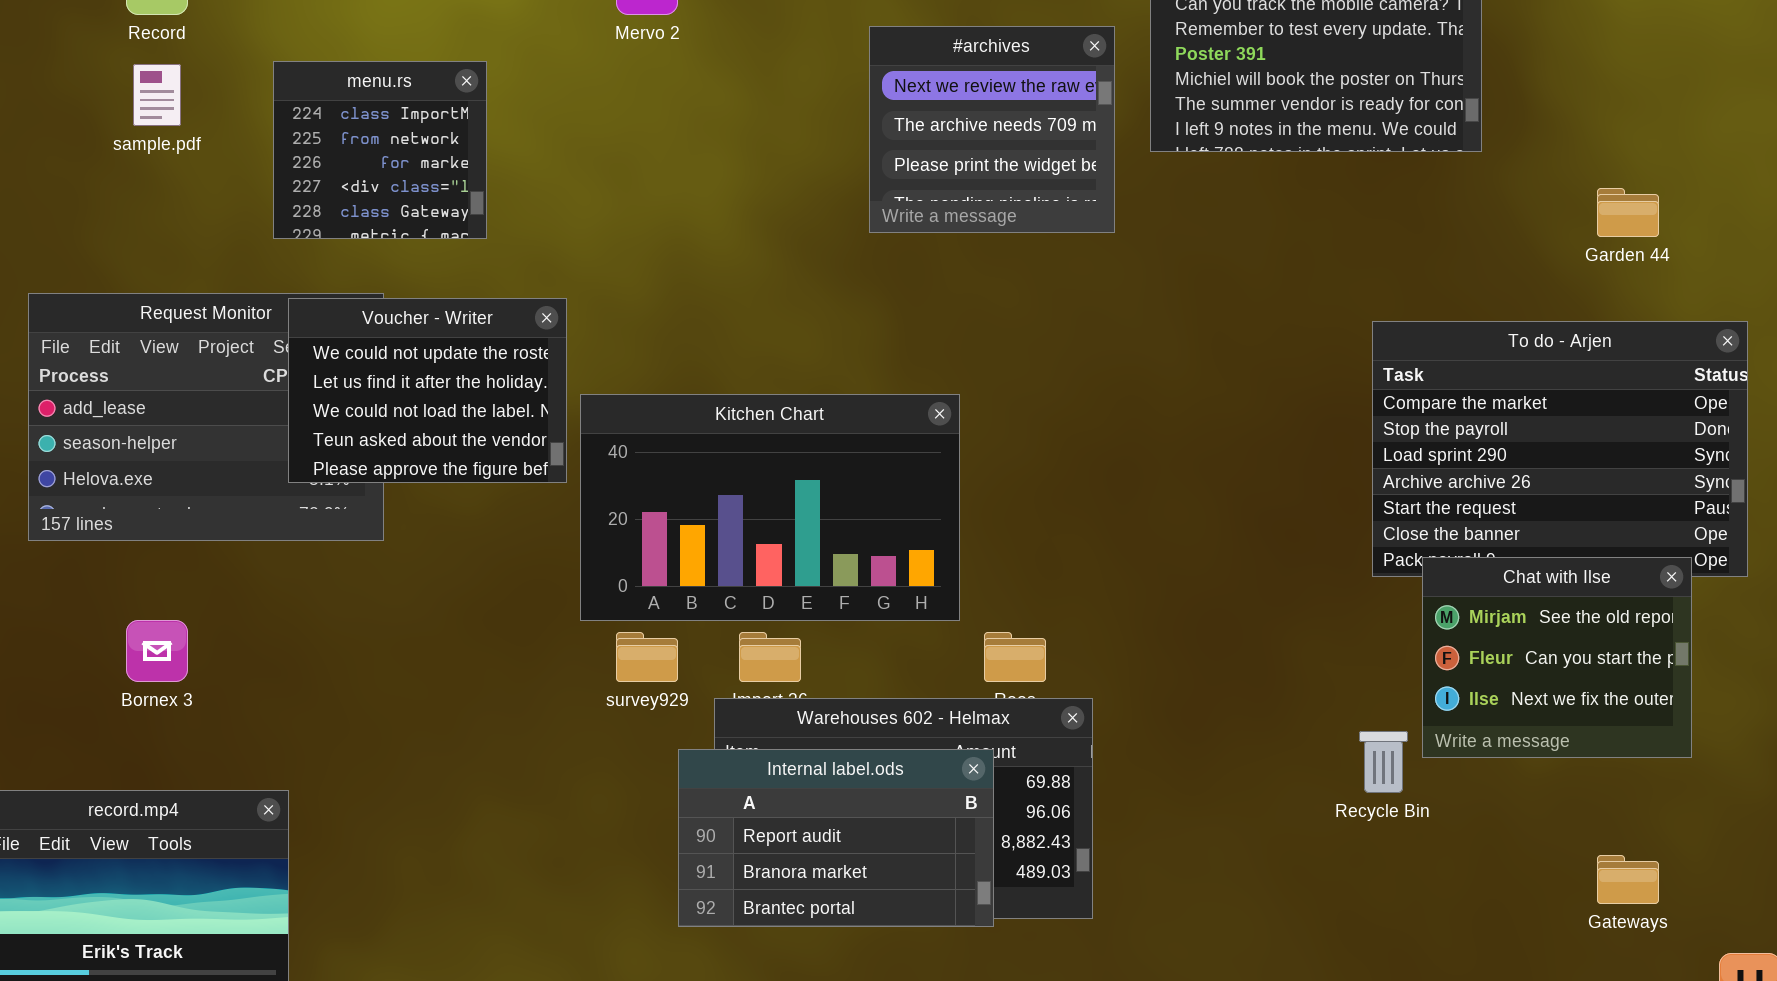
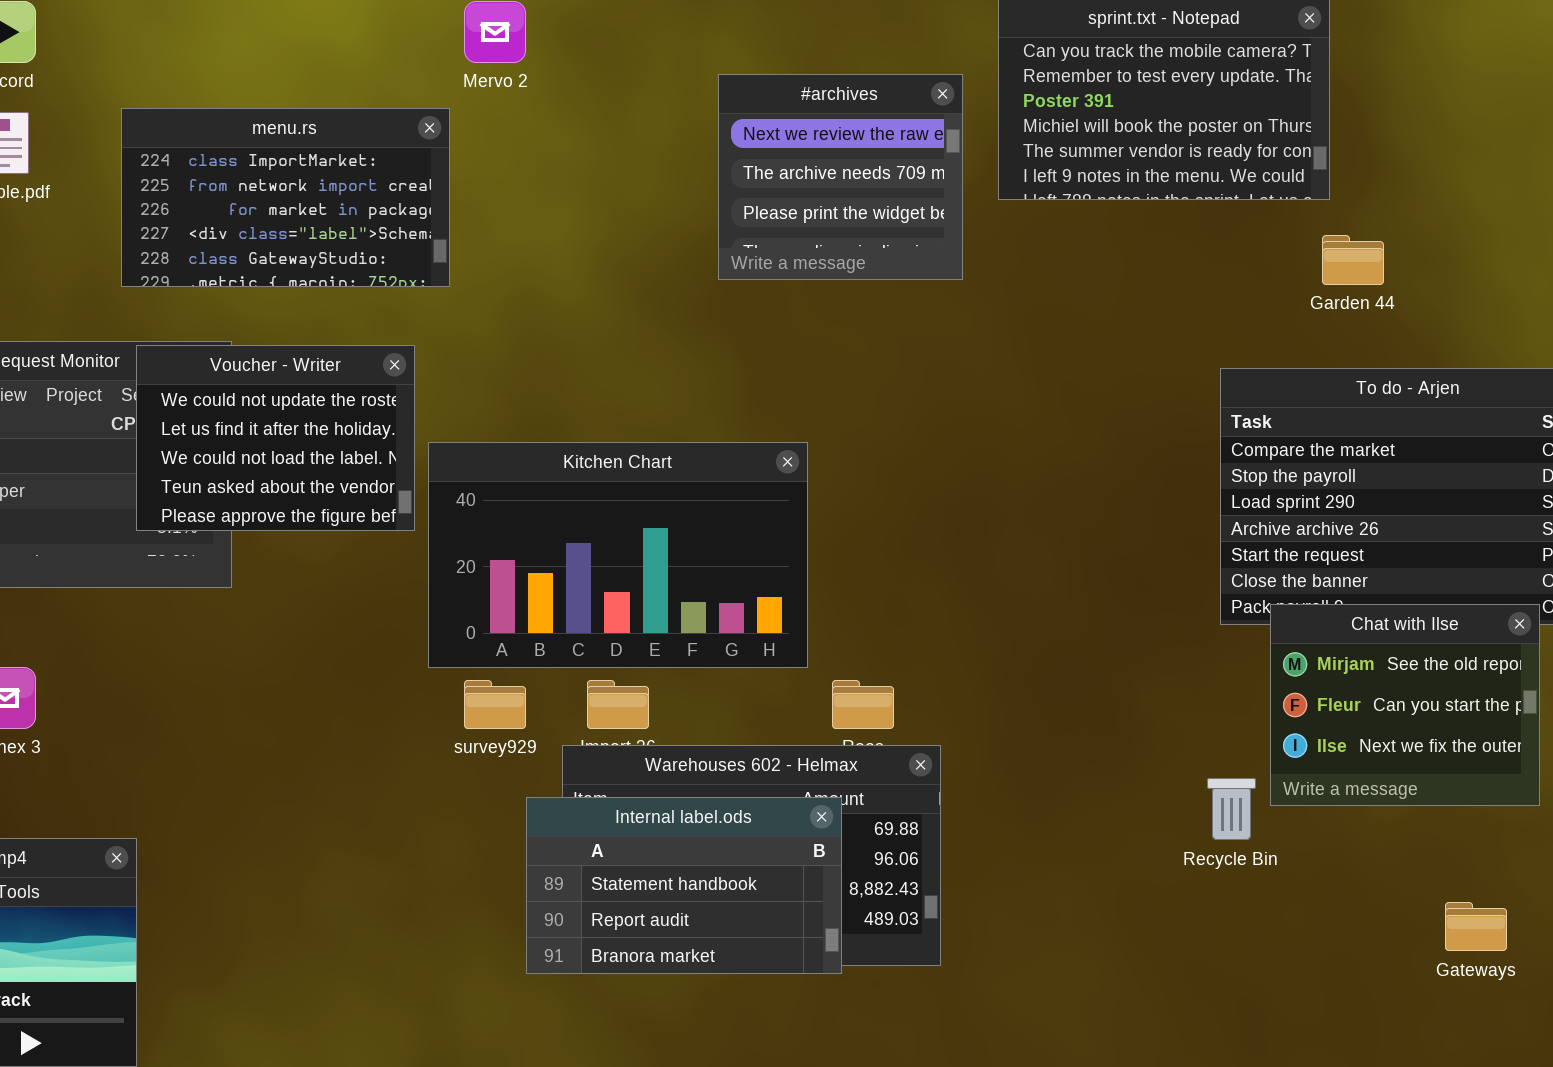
menu.rs: [273,61,487,239] -> [121,108,450,287], resized
Garden 44: [1597,188,1659,237] -> [1322,235,1384,285], moved
Internal label.ods: [678,749,994,927] -> [526,797,842,974], scrolled up 1 row

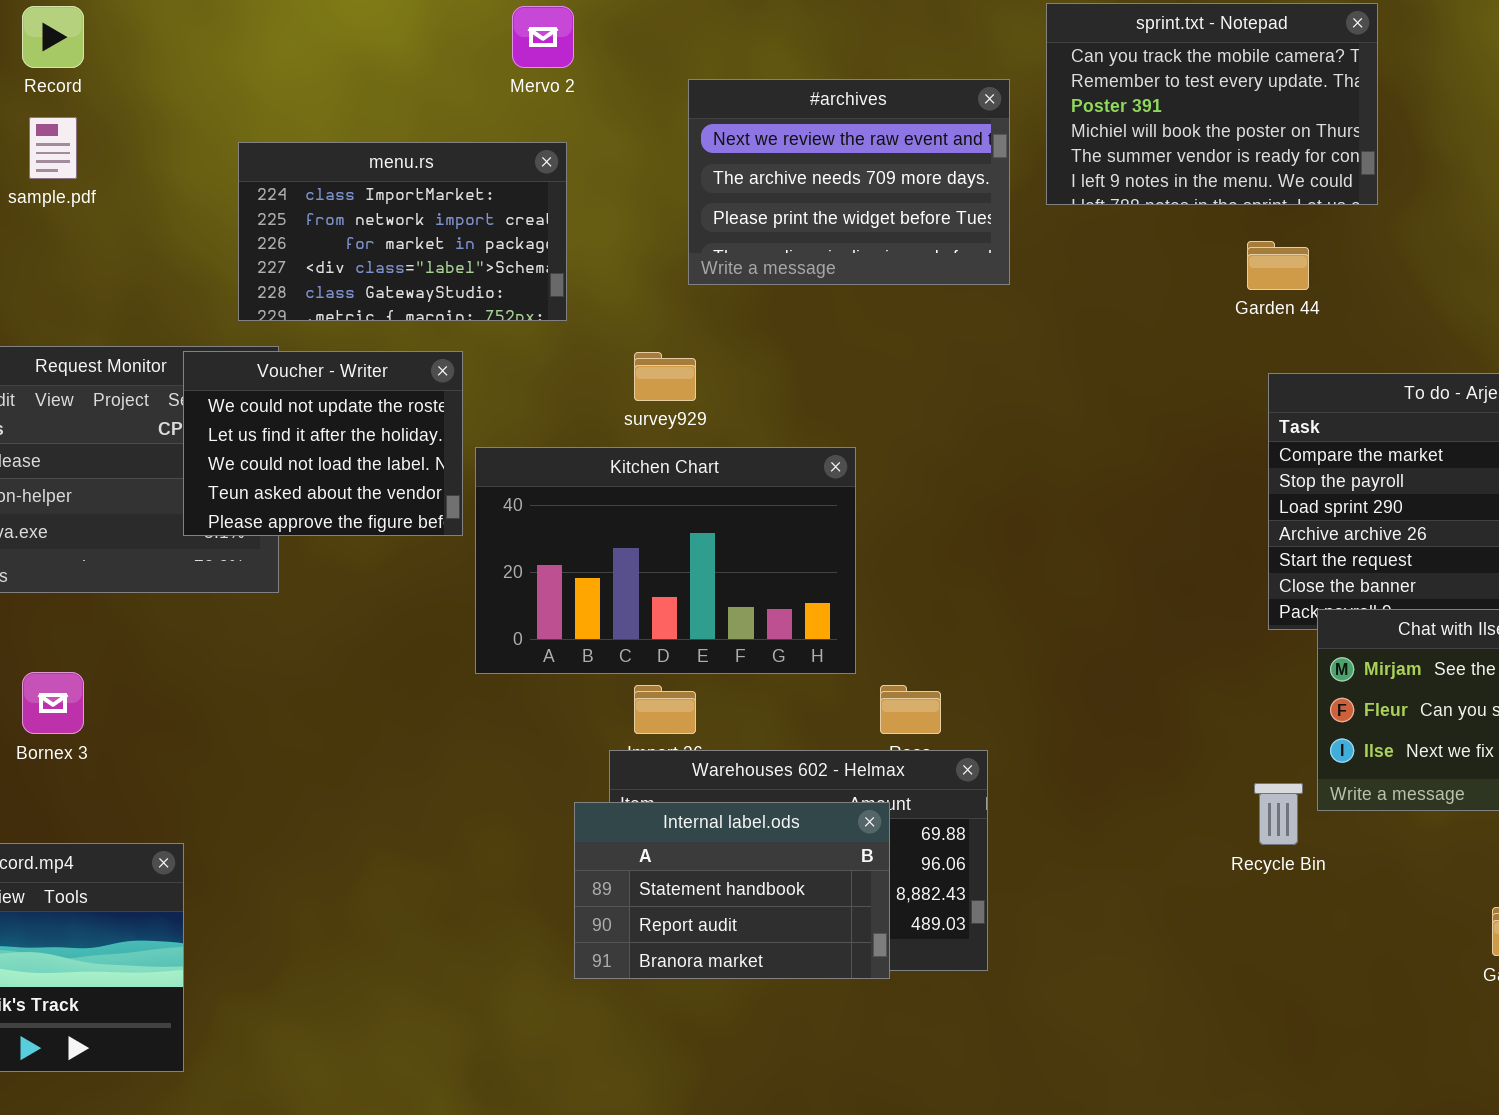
#archives: [718,74,963,280] -> [688,79,1010,285], resized
menu.rs: [121,108,450,287] -> [238,142,567,321], moved
Garden 44: [1322,235,1384,285] -> [1247,241,1309,290], moved
survey929: [464,680,526,729] -> [634,352,696,401], moved

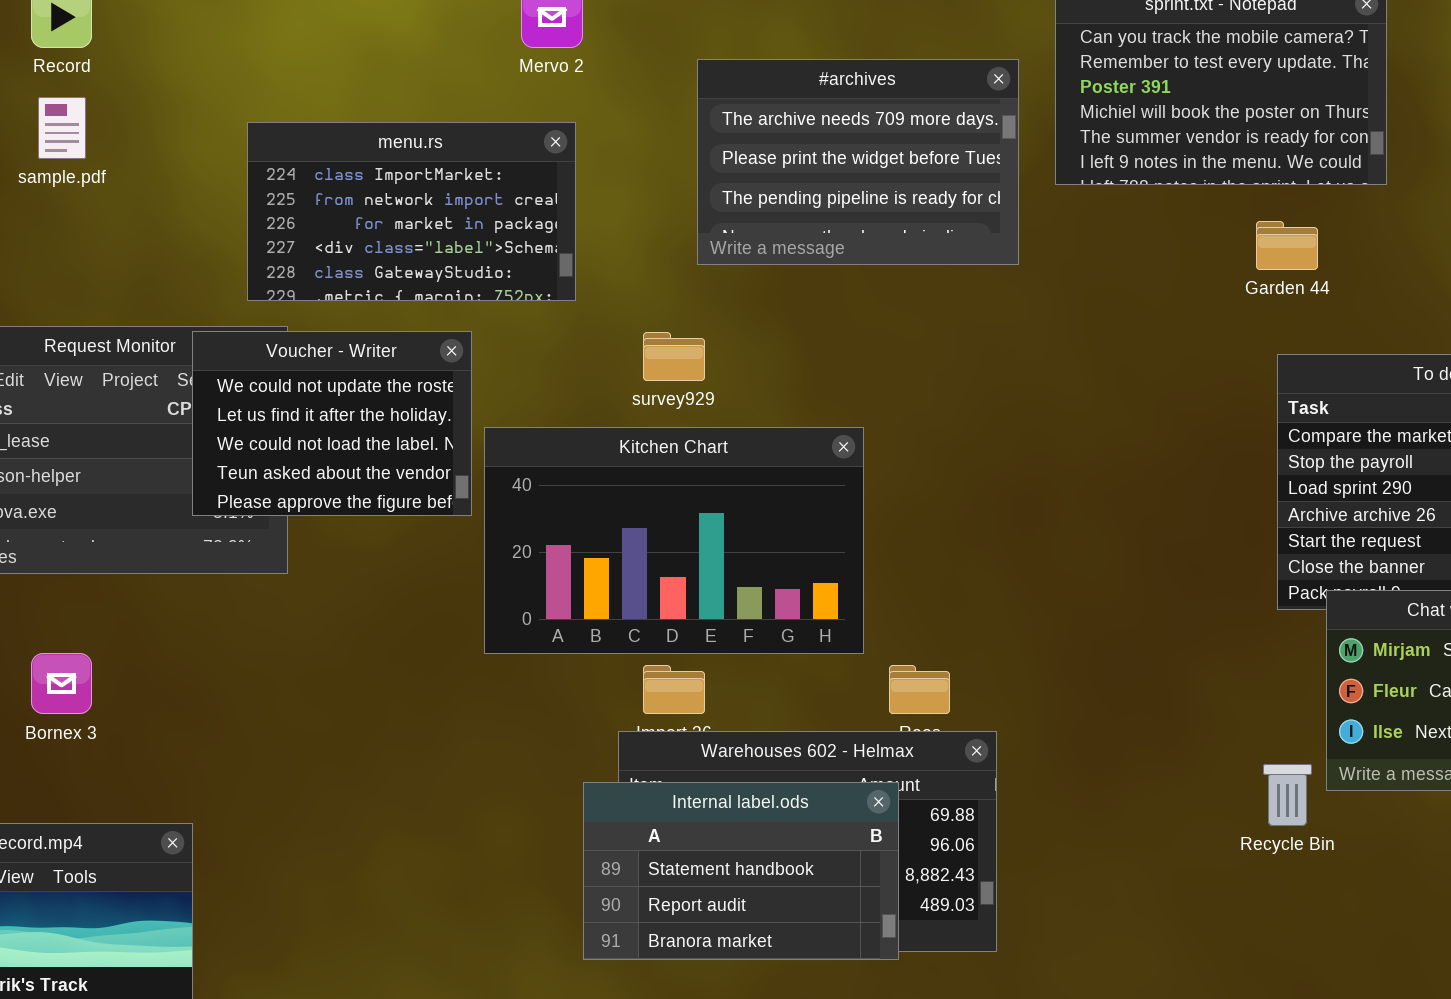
#archives: [688,79,1010,285] -> [697,59,1019,265], scrolled down 1 row

